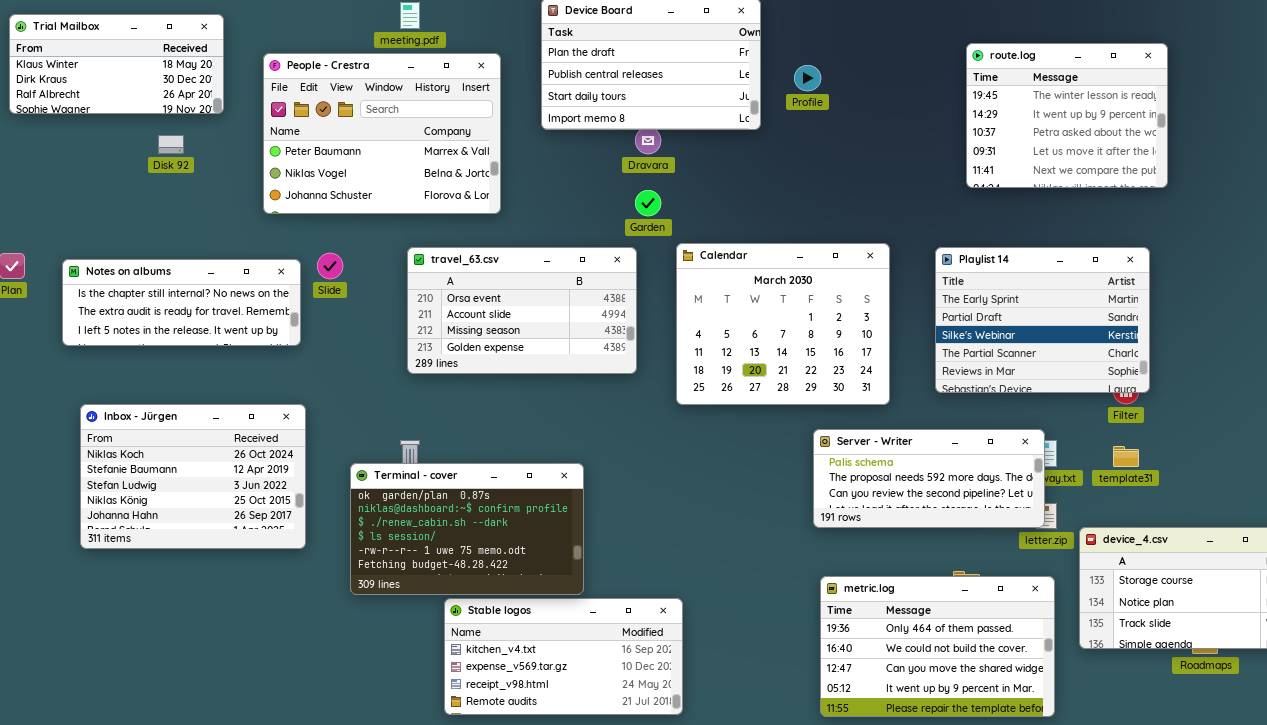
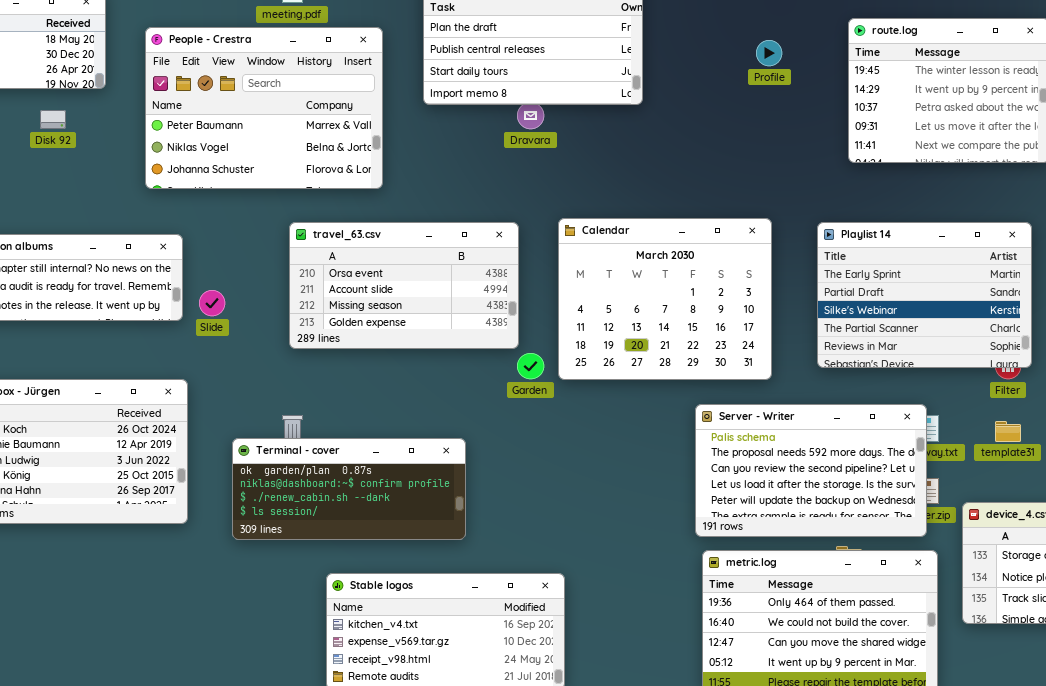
Profile: [794,65,821,91] -> [756,40,782,66], moved
Garden: [635,190,661,216] -> [517,353,544,379], moved
Slide: [317,253,343,279] -> [199,290,225,316], moved
Server - Writer: [813,429,1045,528] -> [695,404,927,537], resized
Terminal - cover: [350,463,584,595] -> [232,438,466,540], resized

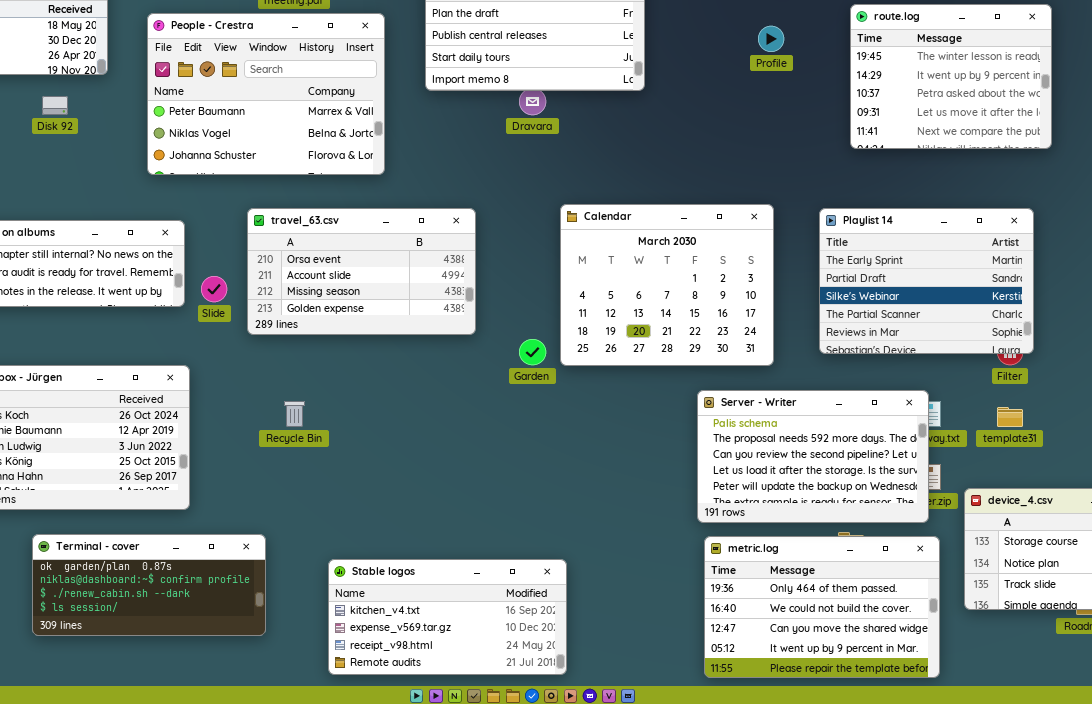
travel_63.csv: [289,222,519,349] -> [247,208,476,335], moved
Terminal - cover: [232,438,466,540] -> [32,534,266,636], moved

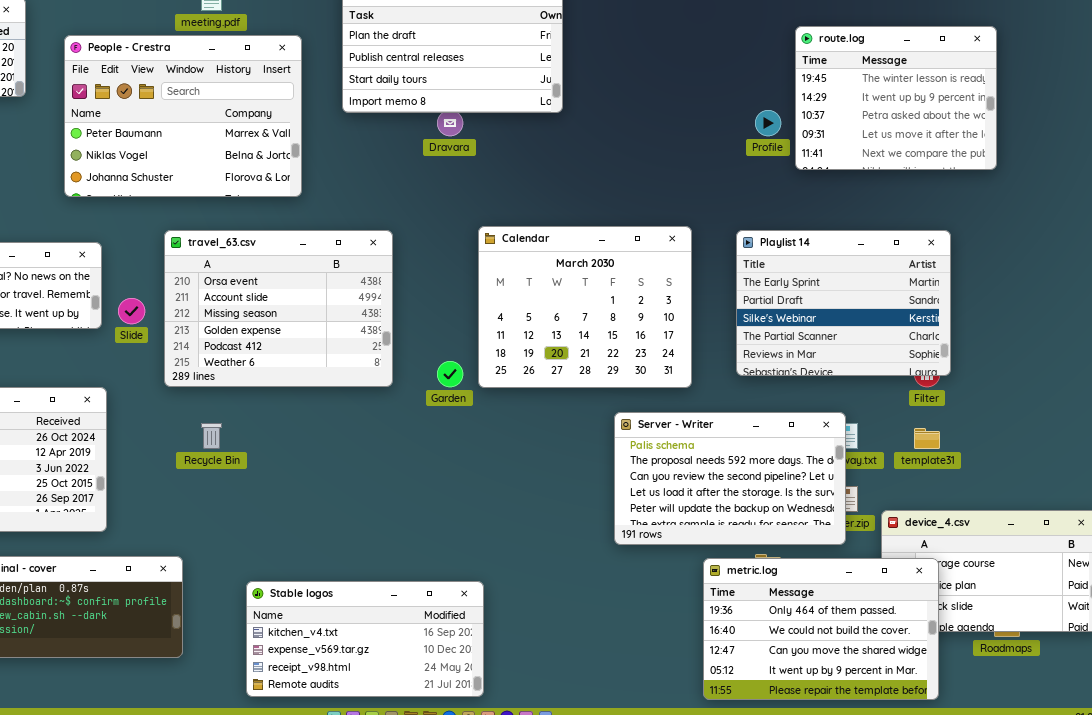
route.log: [850,4,1052,149] -> [795,26,997,170], moved
Profile: [758,26,784,52] -> [755,110,781,136], moved
travel_63.csv: [247,208,476,335] -> [164,230,393,387], resized
metric.log: [704,536,940,678] -> [703,558,939,700], moved

